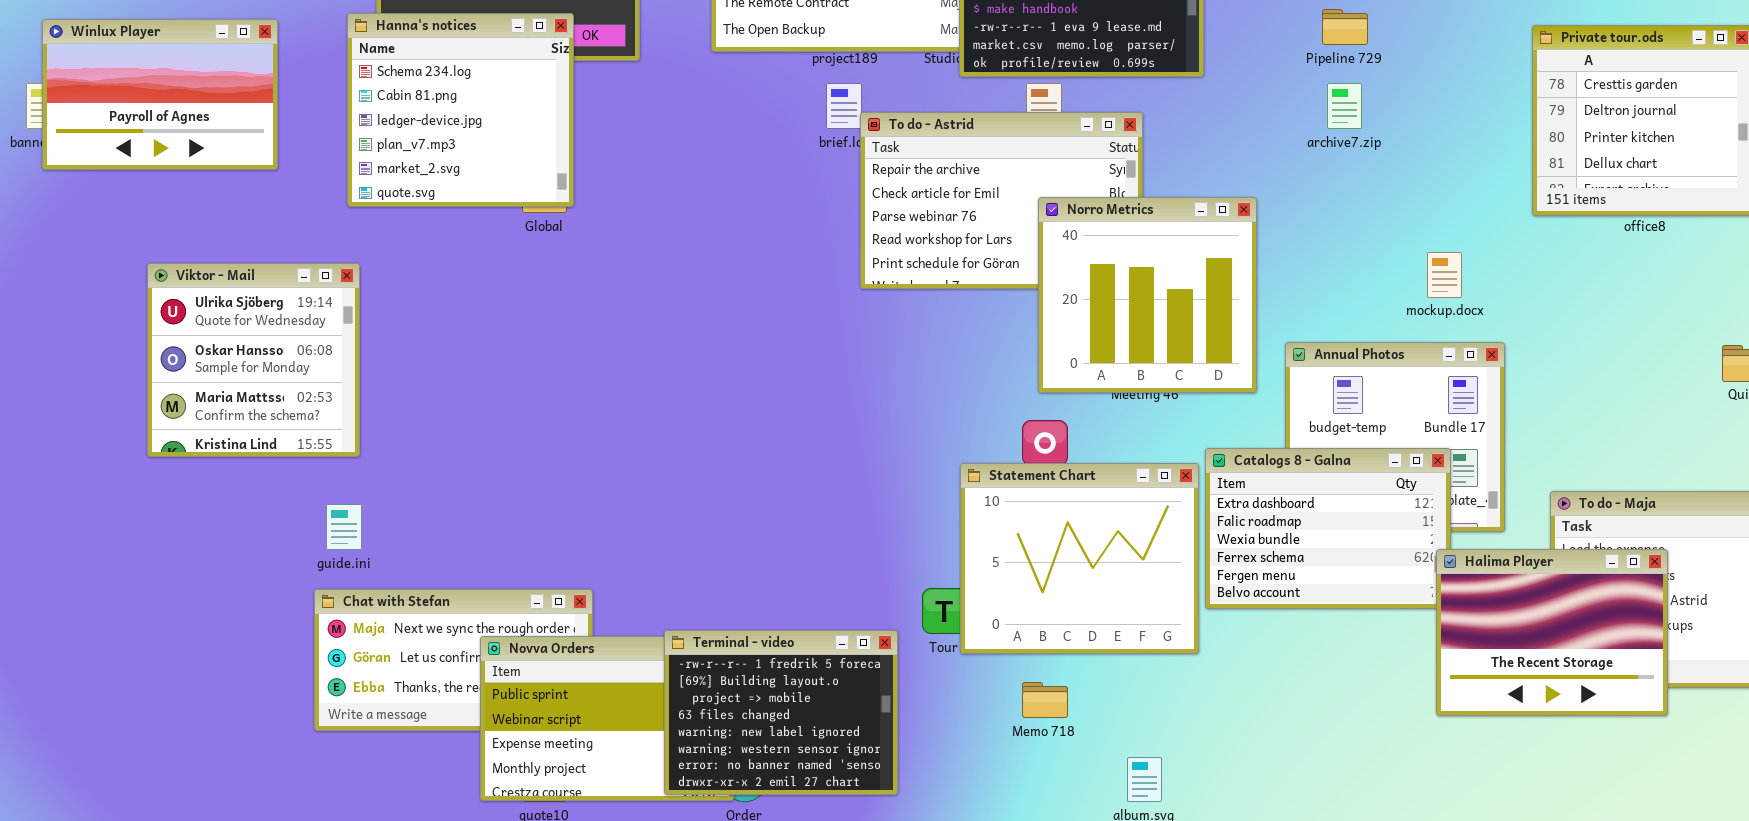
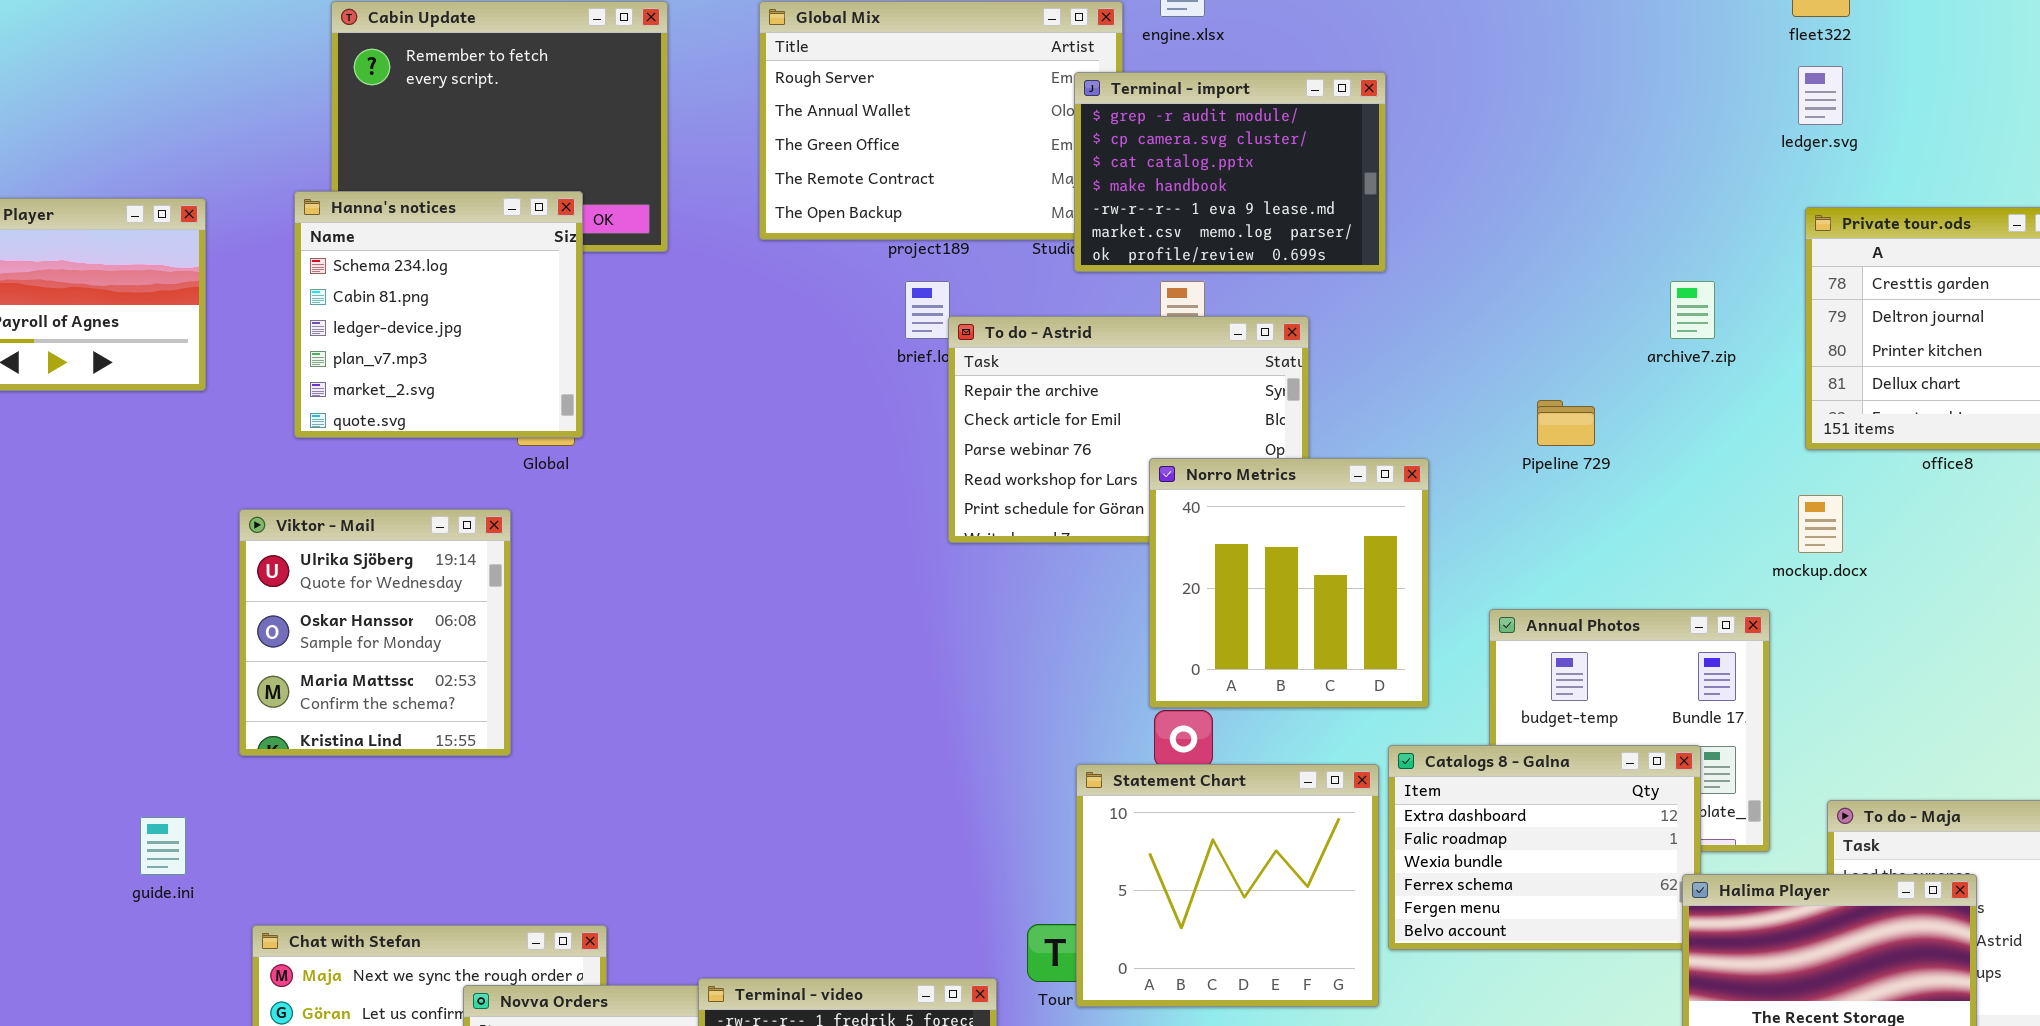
Pipeline 729: [1322,9,1368,45] -> [1537,400,1595,446], moved
archive7.zip: [1327,83,1362,129] -> [1670,281,1715,339], moved
Norro Metrics: [1038,197,1257,393] -> [1149,458,1429,708], moved
mockup.docx: [1427,252,1462,298] -> [1798,495,1843,553], moved
Viktor - Mail: [147,263,360,457] -> [239,509,511,756], moved
guide.ini: [326,504,362,550] -> [140,817,186,875], moved

